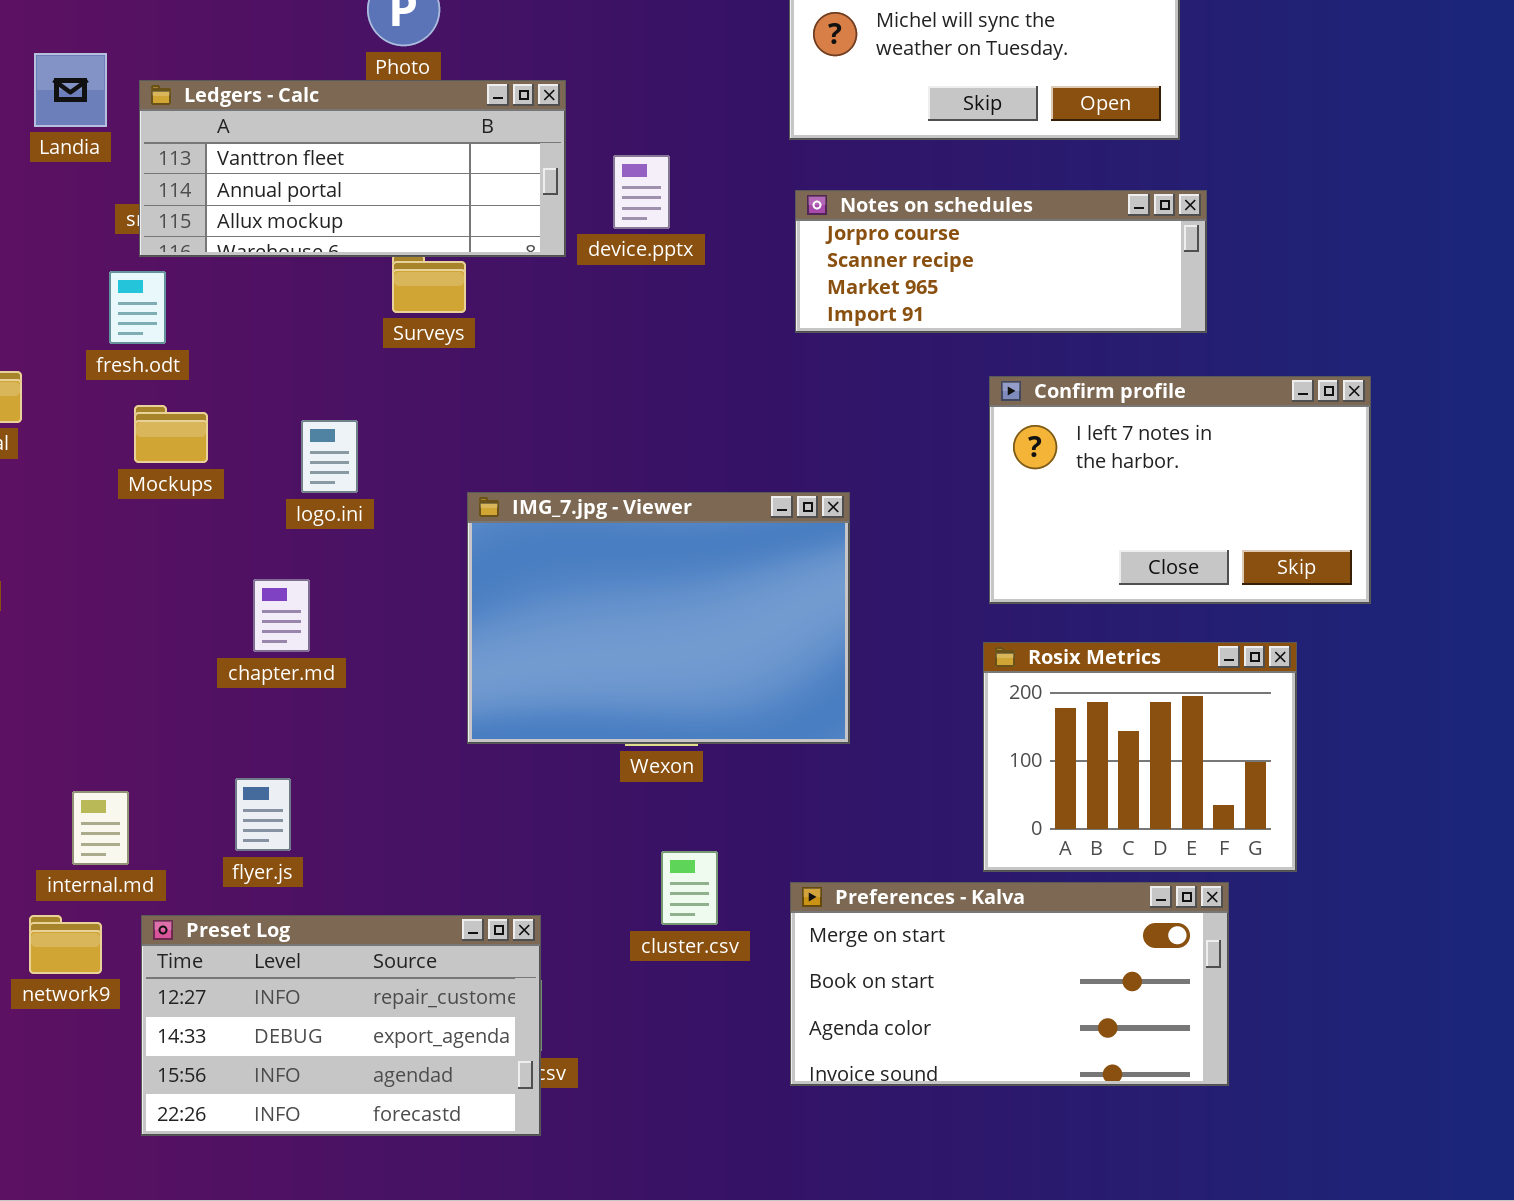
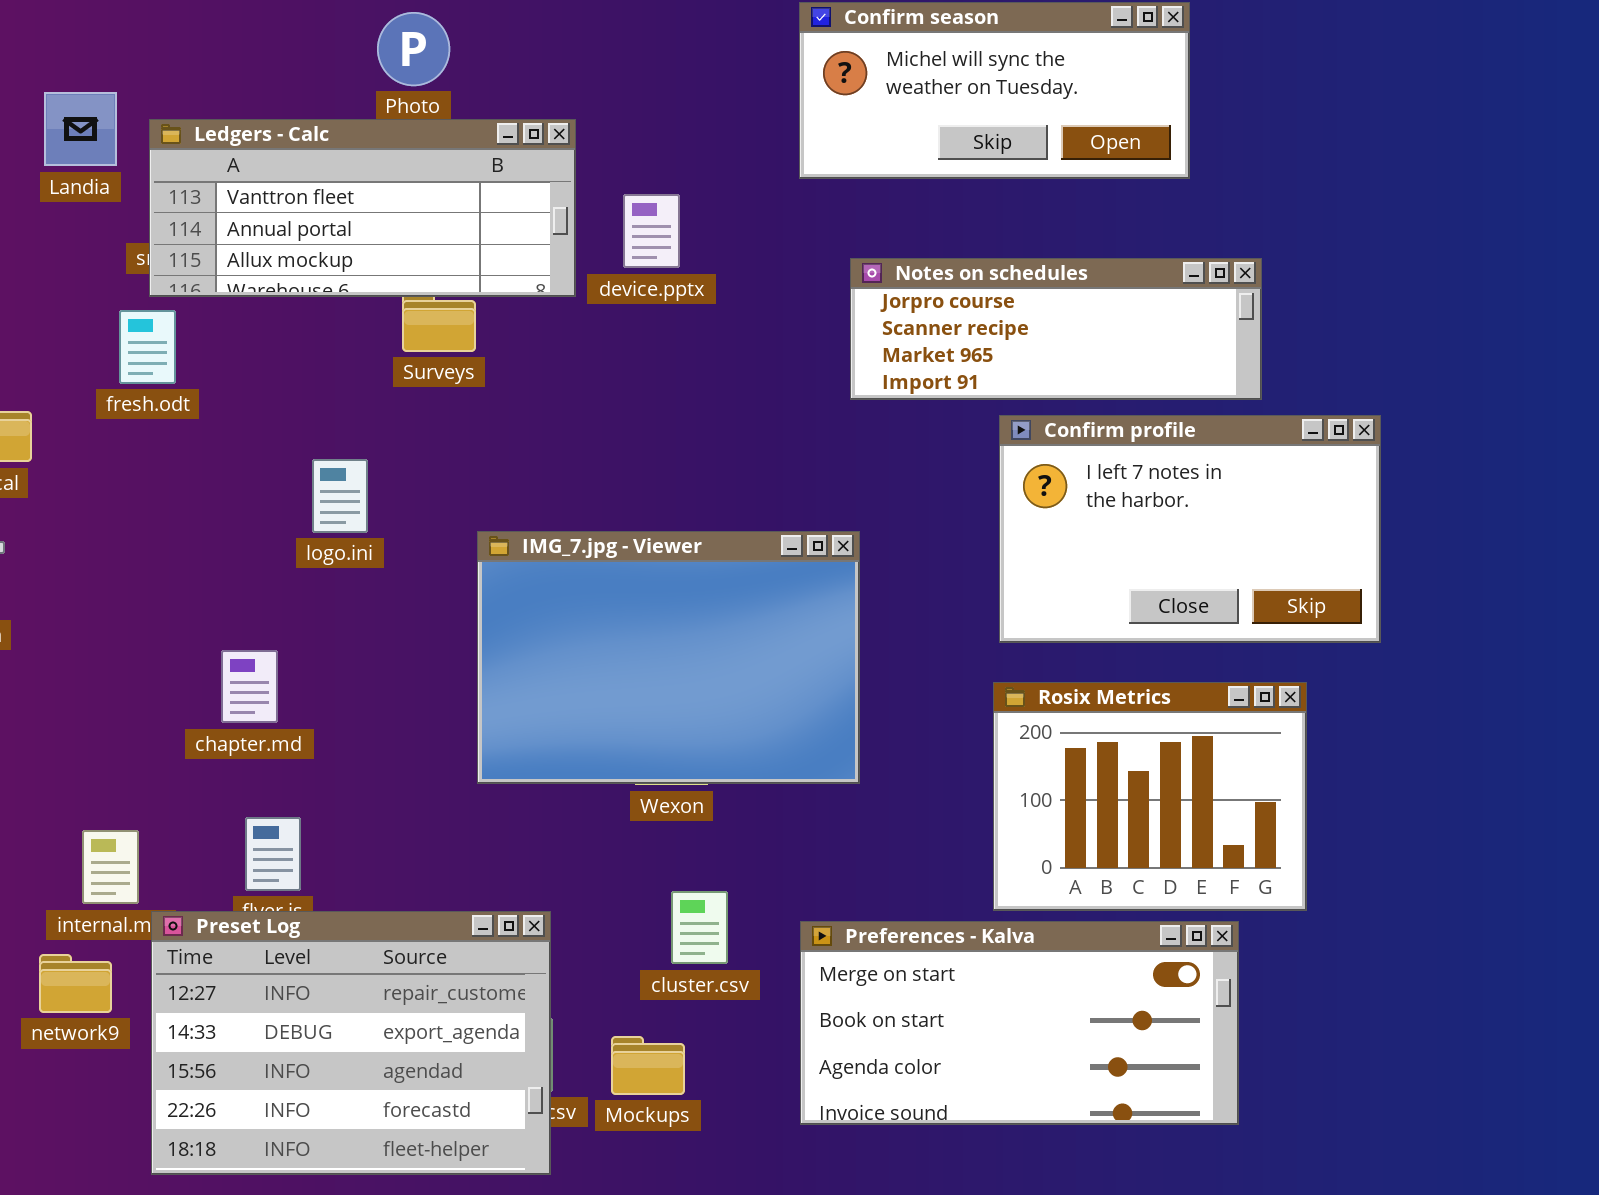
Notes on schedules: [795,190,1207,333] -> [850,258,1262,400], moved
Mockups: [134,405,208,463] -> [611,1036,685,1095], moved
chapter.md: [253,579,310,652] -> [221,650,278,723], moved
Preset Log: [141,915,541,1136] -> [151,911,551,1175], resized

